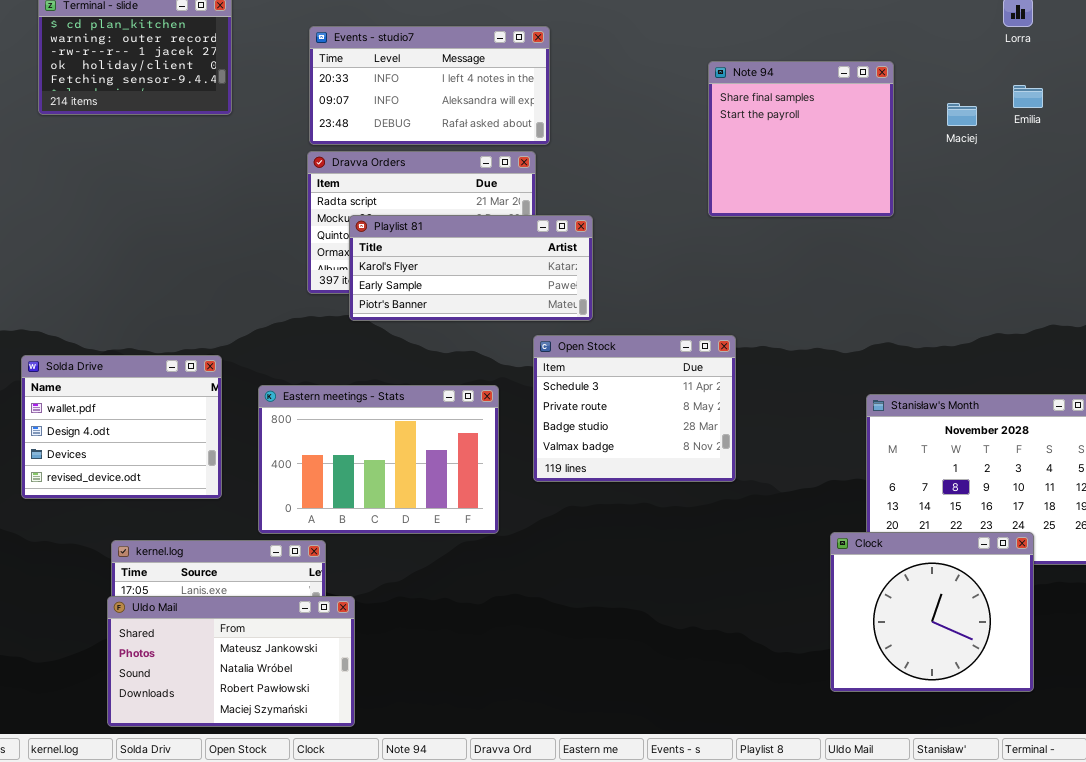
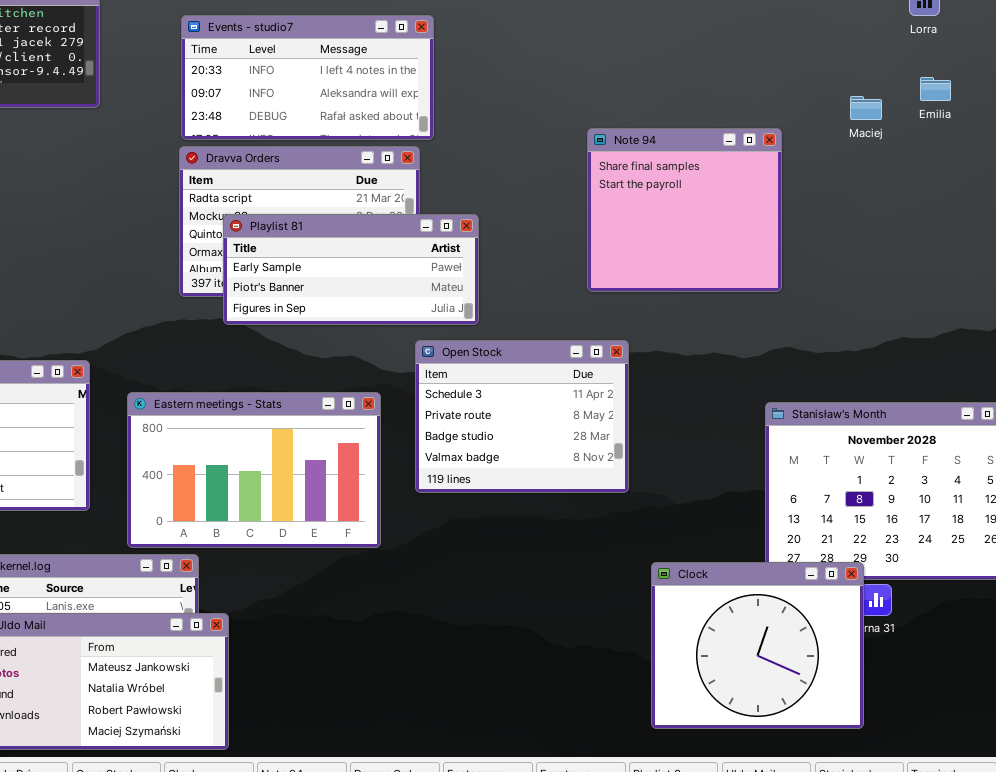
Note 94: [708,61,894,217] -> [587,128,782,292], moved
Playlist 81: [349,215,593,321] -> [223,214,479,325], scrolled down 1 row
Clock: [830,532,1034,692] -> [651,562,864,729], moved

